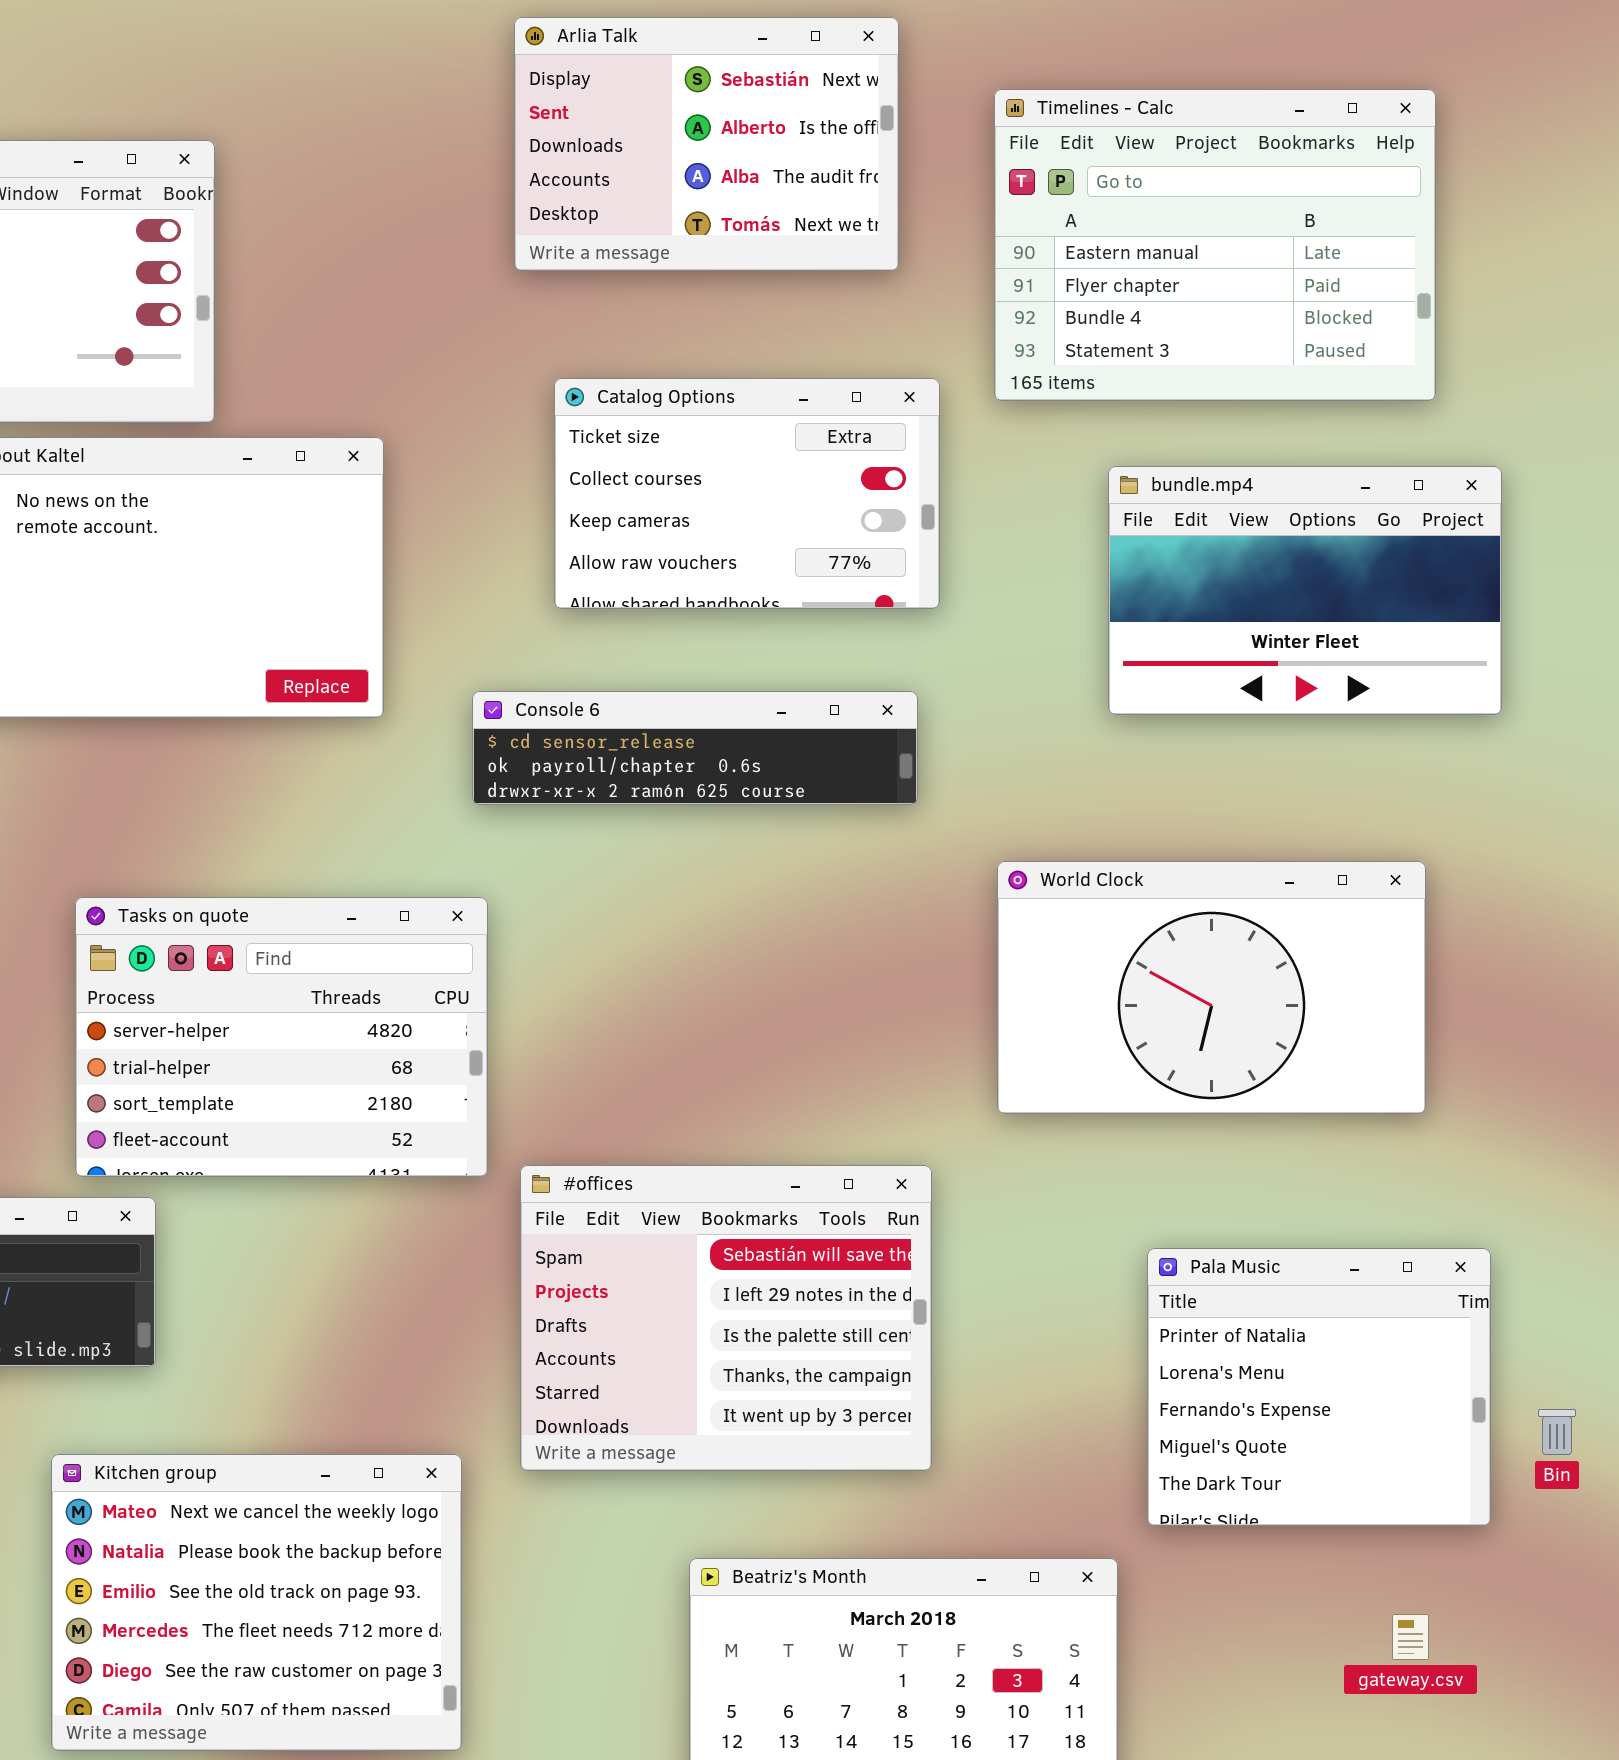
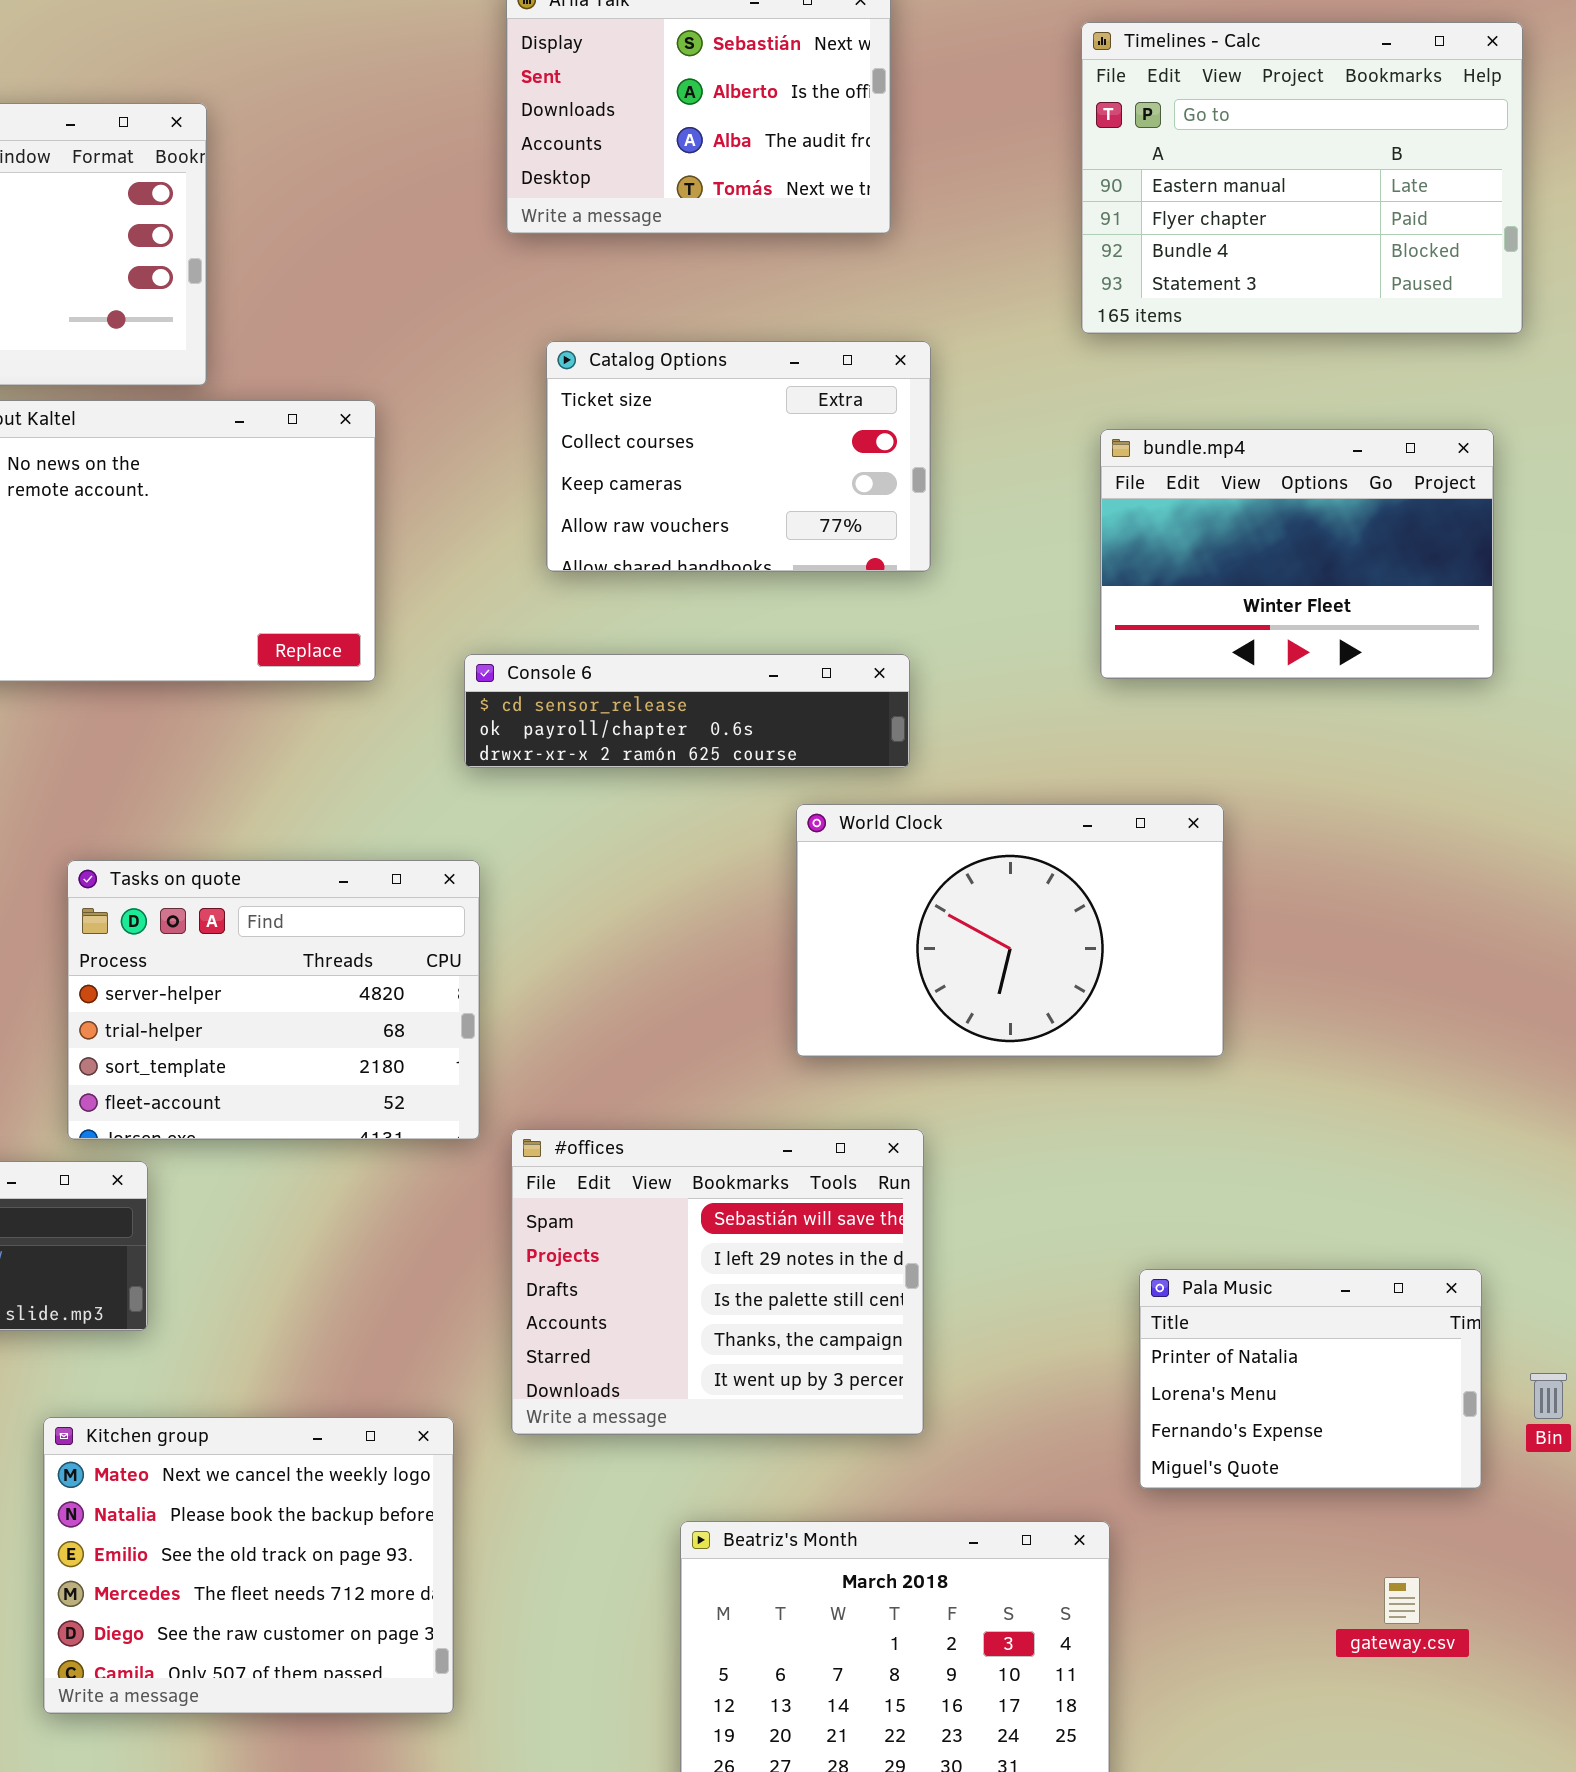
Timelines - Calc: [994,89,1436,401] -> [1081,22,1523,334], moved
World Clock: [997,861,1426,1114] -> [796,804,1224,1057], moved
Pala Music: [1147,1248,1491,1526] -> [1139,1269,1482,1489], resized

